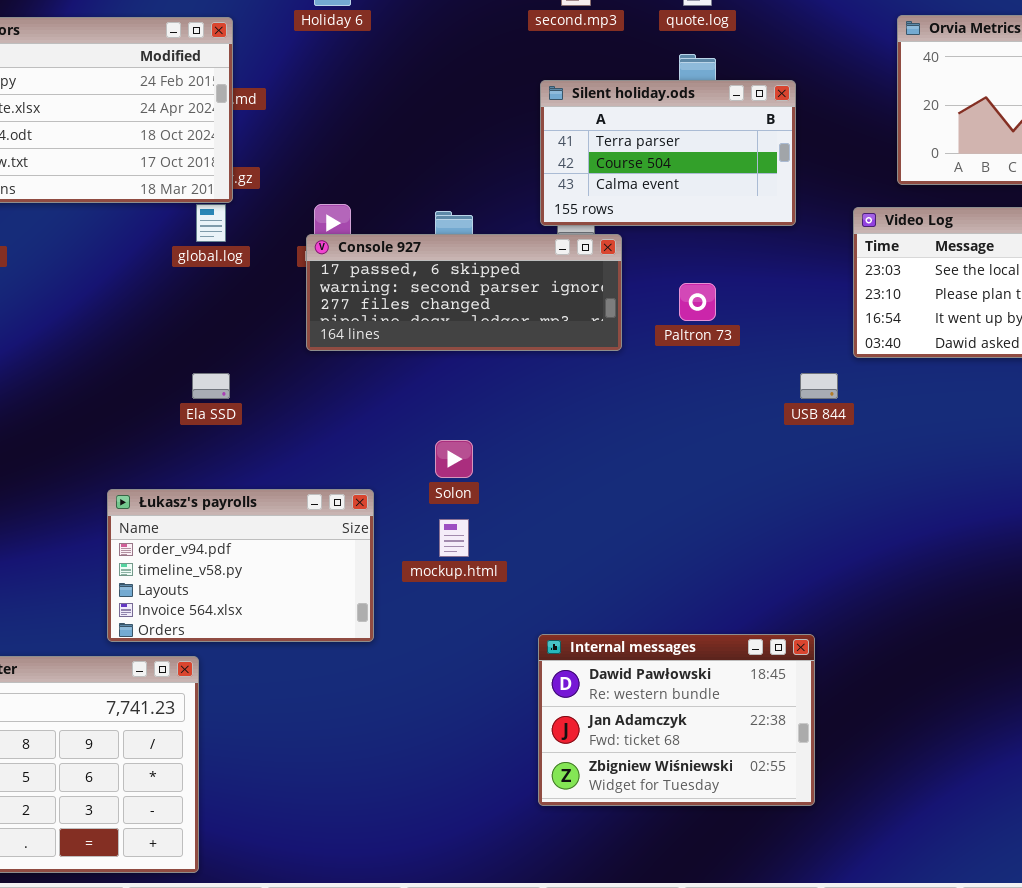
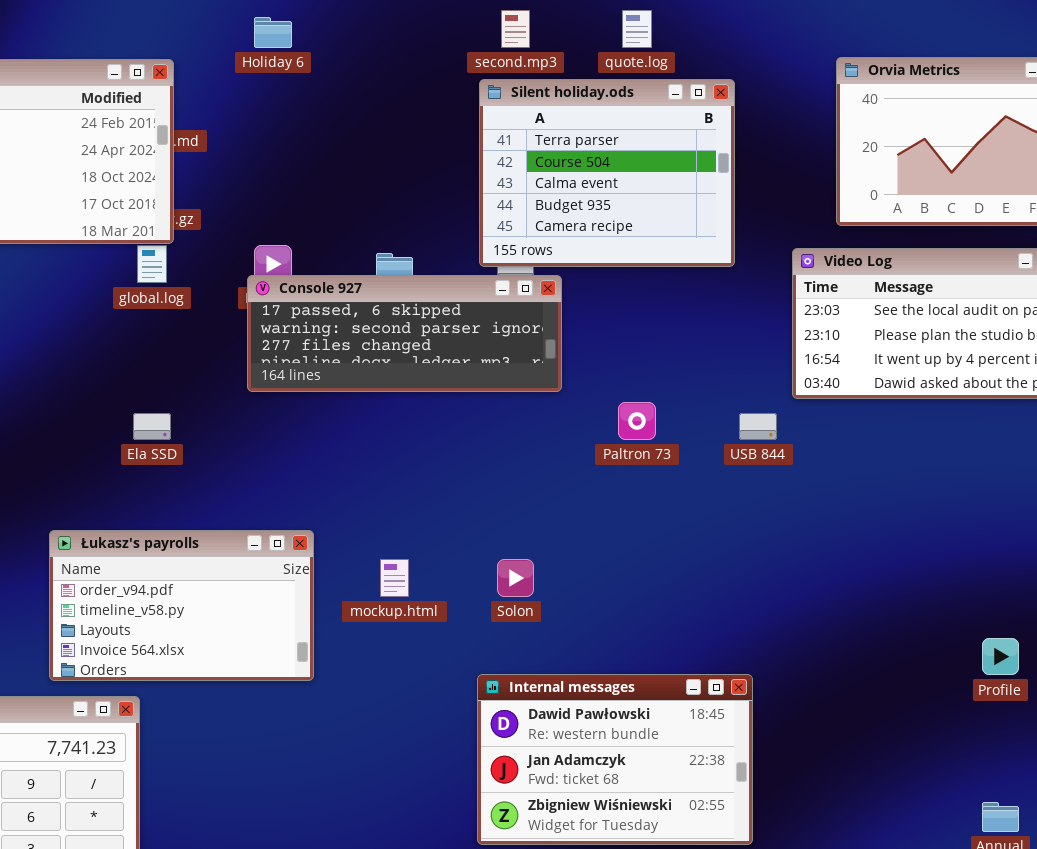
Silent holiday.ods: [540,80,796,226] -> [479,79,735,267], resized
Paltron 73: [679,283,716,321] -> [618,402,656,440], moved
Solon: [435,440,473,478] -> [497,559,534,597], moved

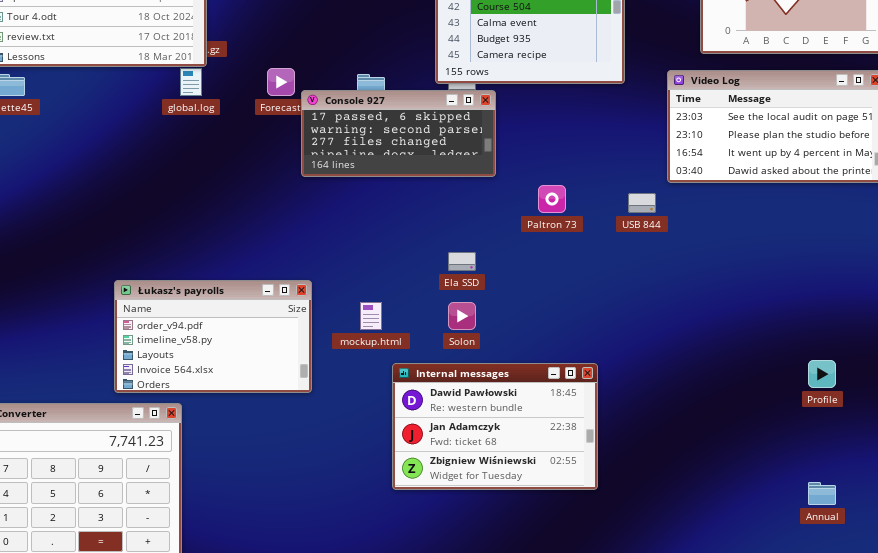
Console 927: [247,275,562,392] -> [301,90,496,177], resized
Ela SSD: [133,413,171,440] -> [448,252,476,271], moved
Internal messages: [477,674,753,845] -> [392,363,598,490], moved

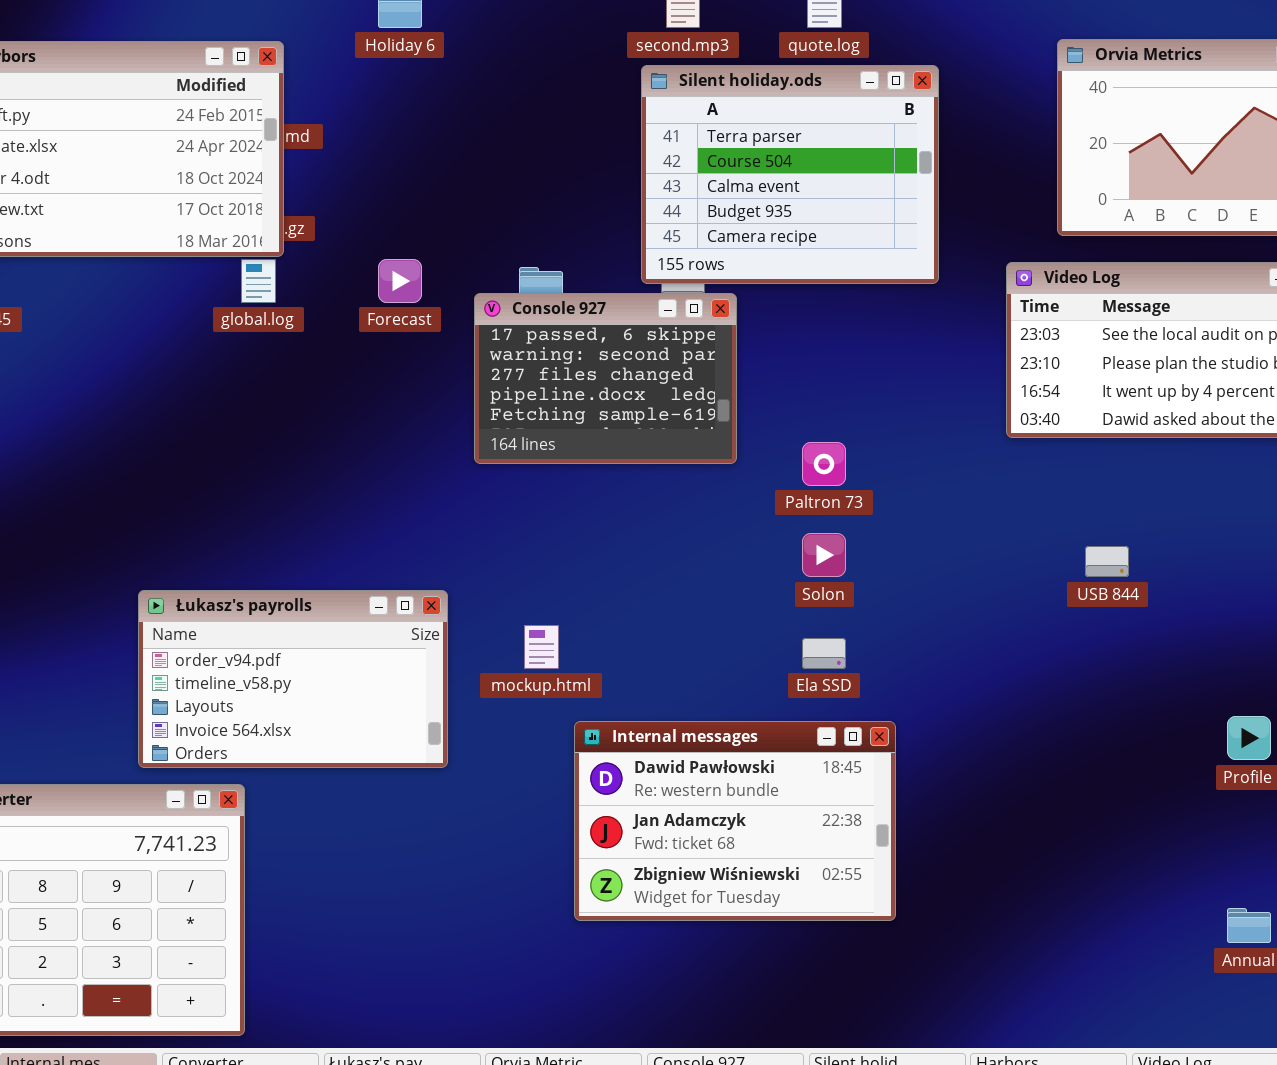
Console 927: [301,90,496,177] -> [474,293,737,464], resized
USB 844: [628,193,656,213] -> [1085,546,1129,577], moved
Ela SSD: [448,252,476,271] -> [802,638,846,669], moved
Solon: [448,302,476,330] -> [802,533,846,577], moved

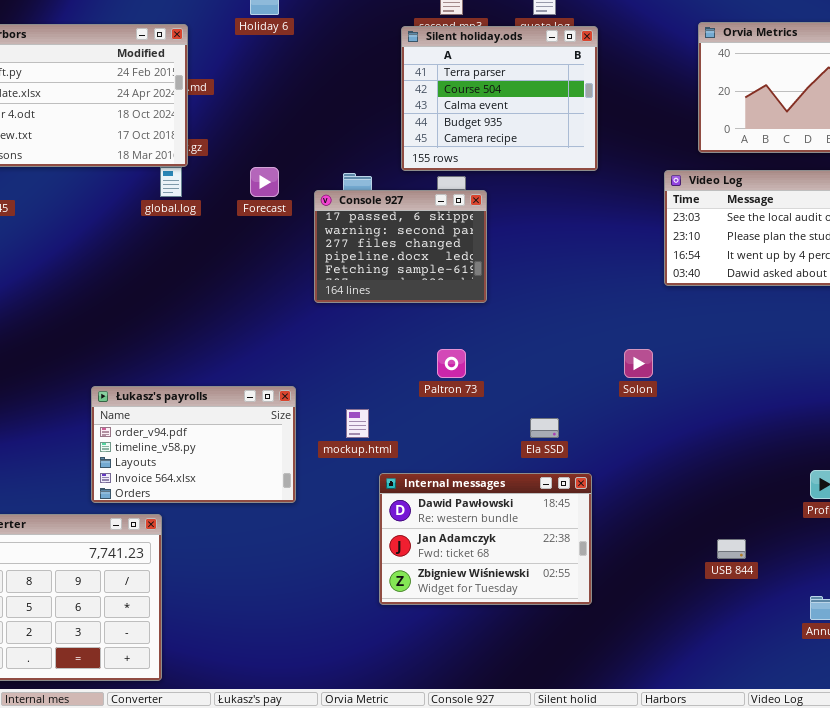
Silent holiday.ods: [641,65,939,284] -> [401,26,598,171], moved
Paltron 73: [802,442,846,486] -> [437,349,466,378], moved
Solon: [802,533,846,577] -> [624,349,653,378], moved
USB 844: [1085,546,1129,577] -> [717,539,746,559], moved

